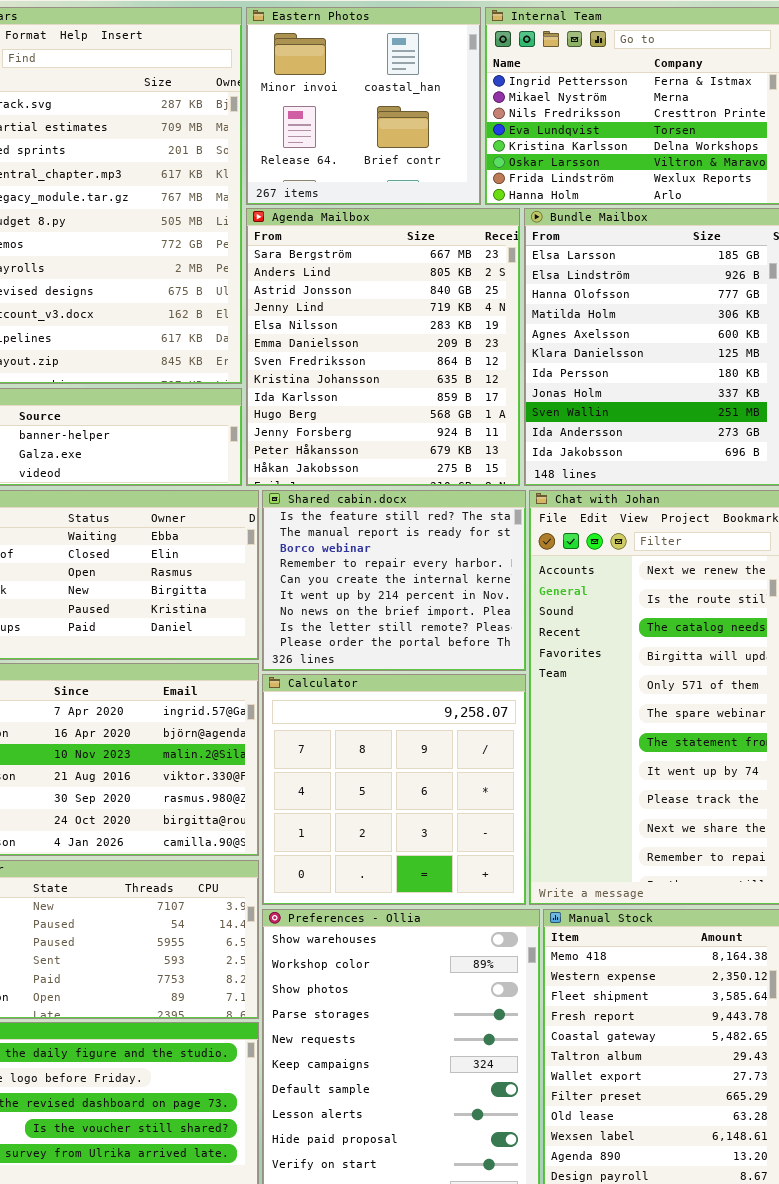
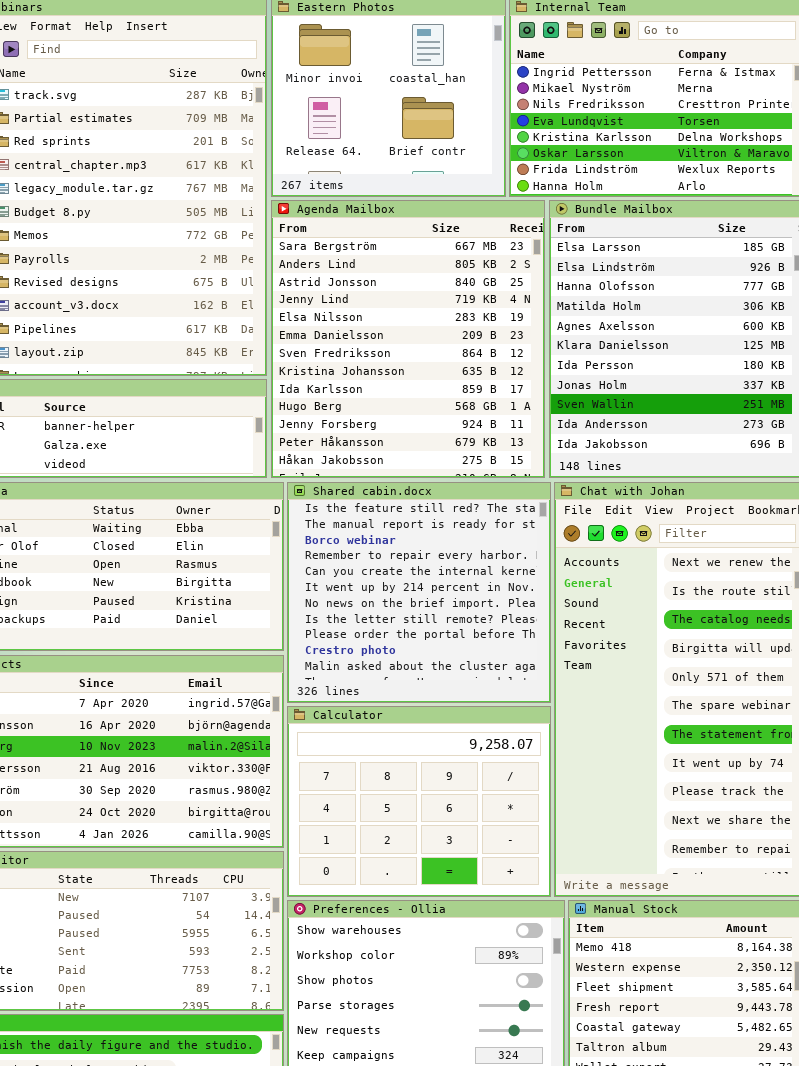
Shared cabin.docx: [262,490,526,671] -> [287,482,551,703], resized
Calculator: [262,674,526,905] -> [287,706,551,897], resized

